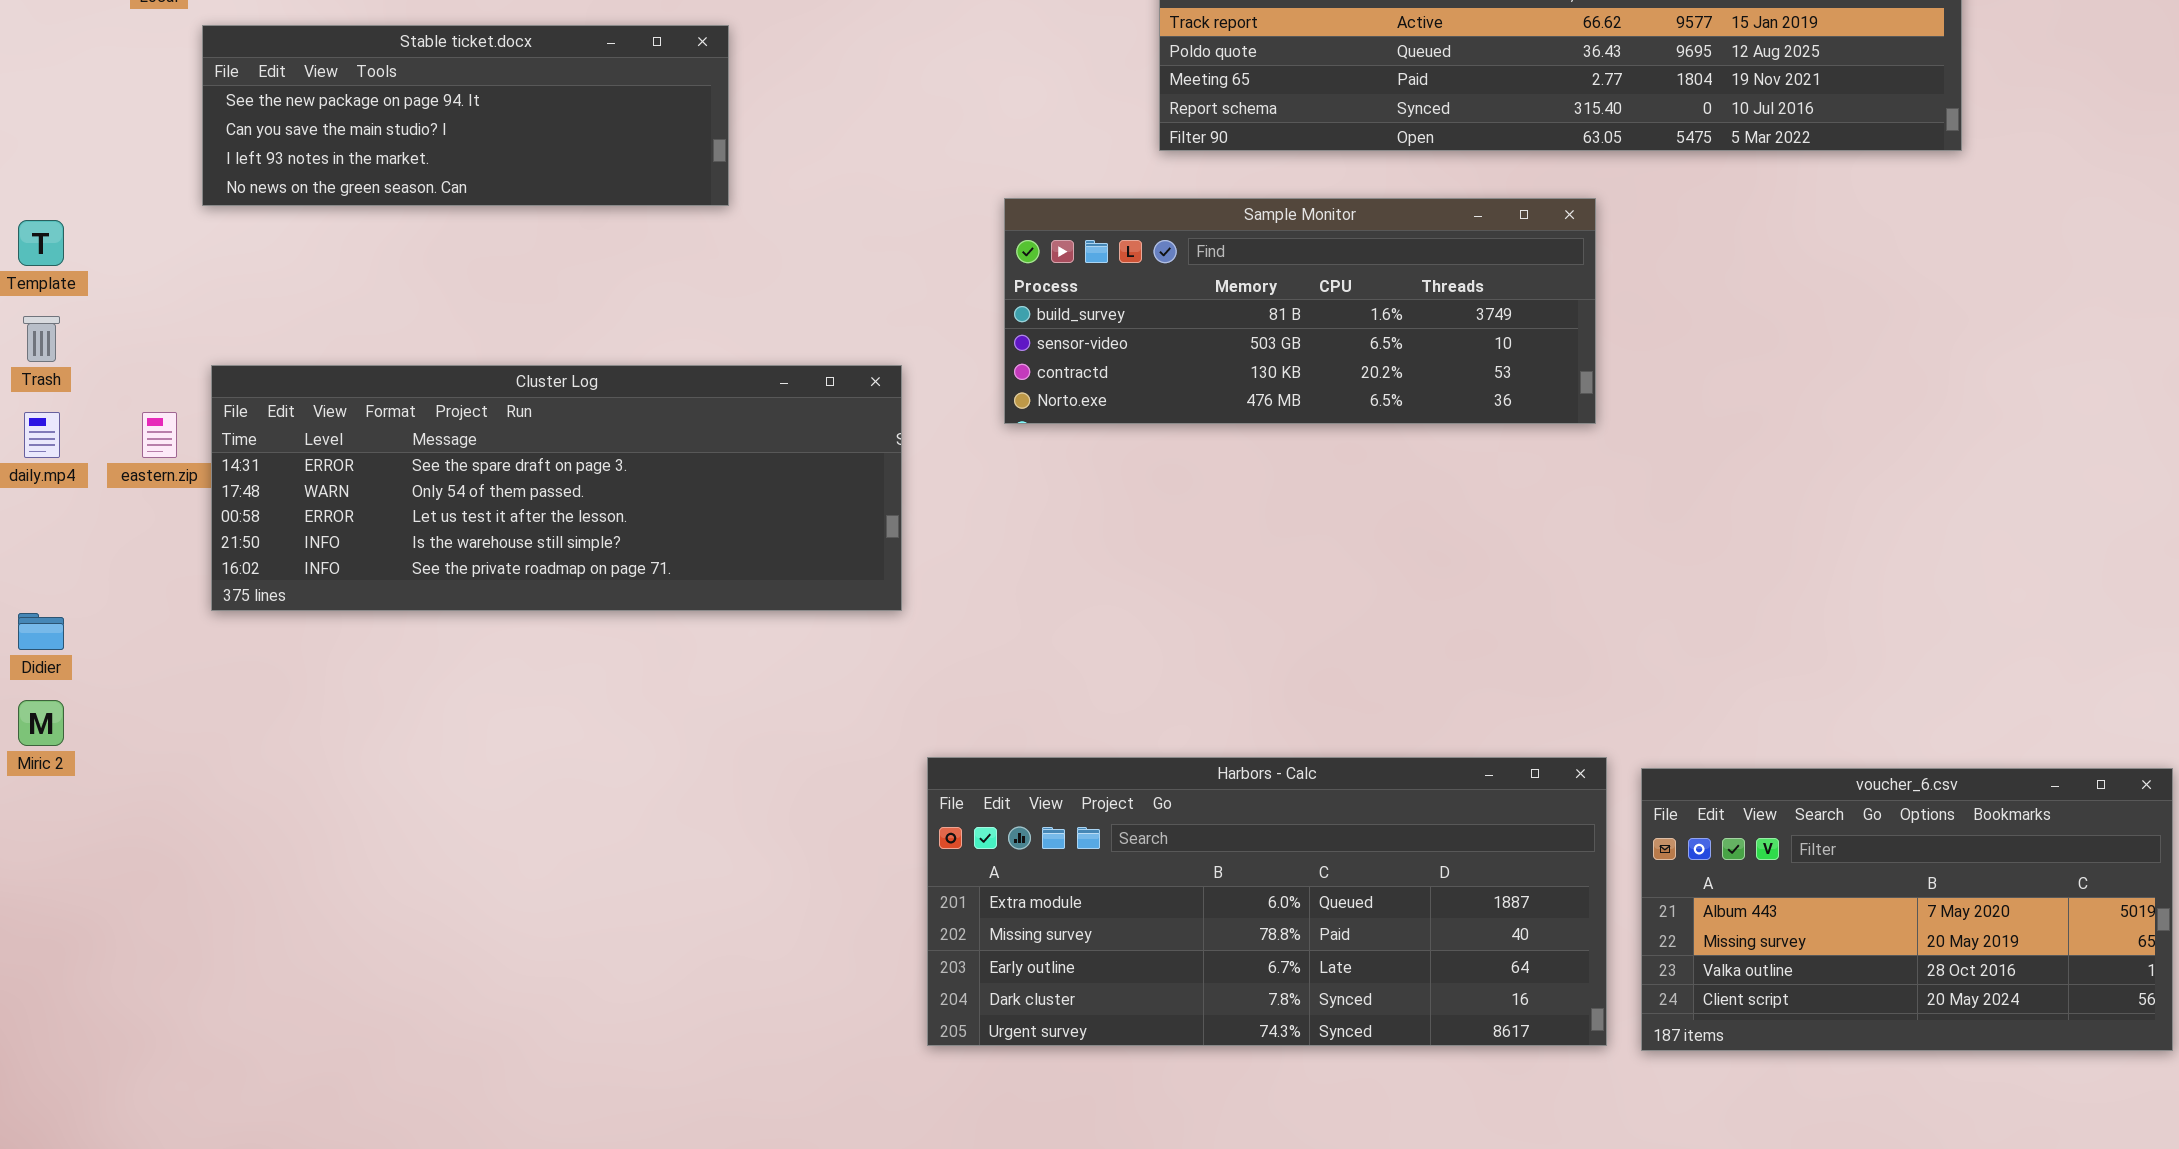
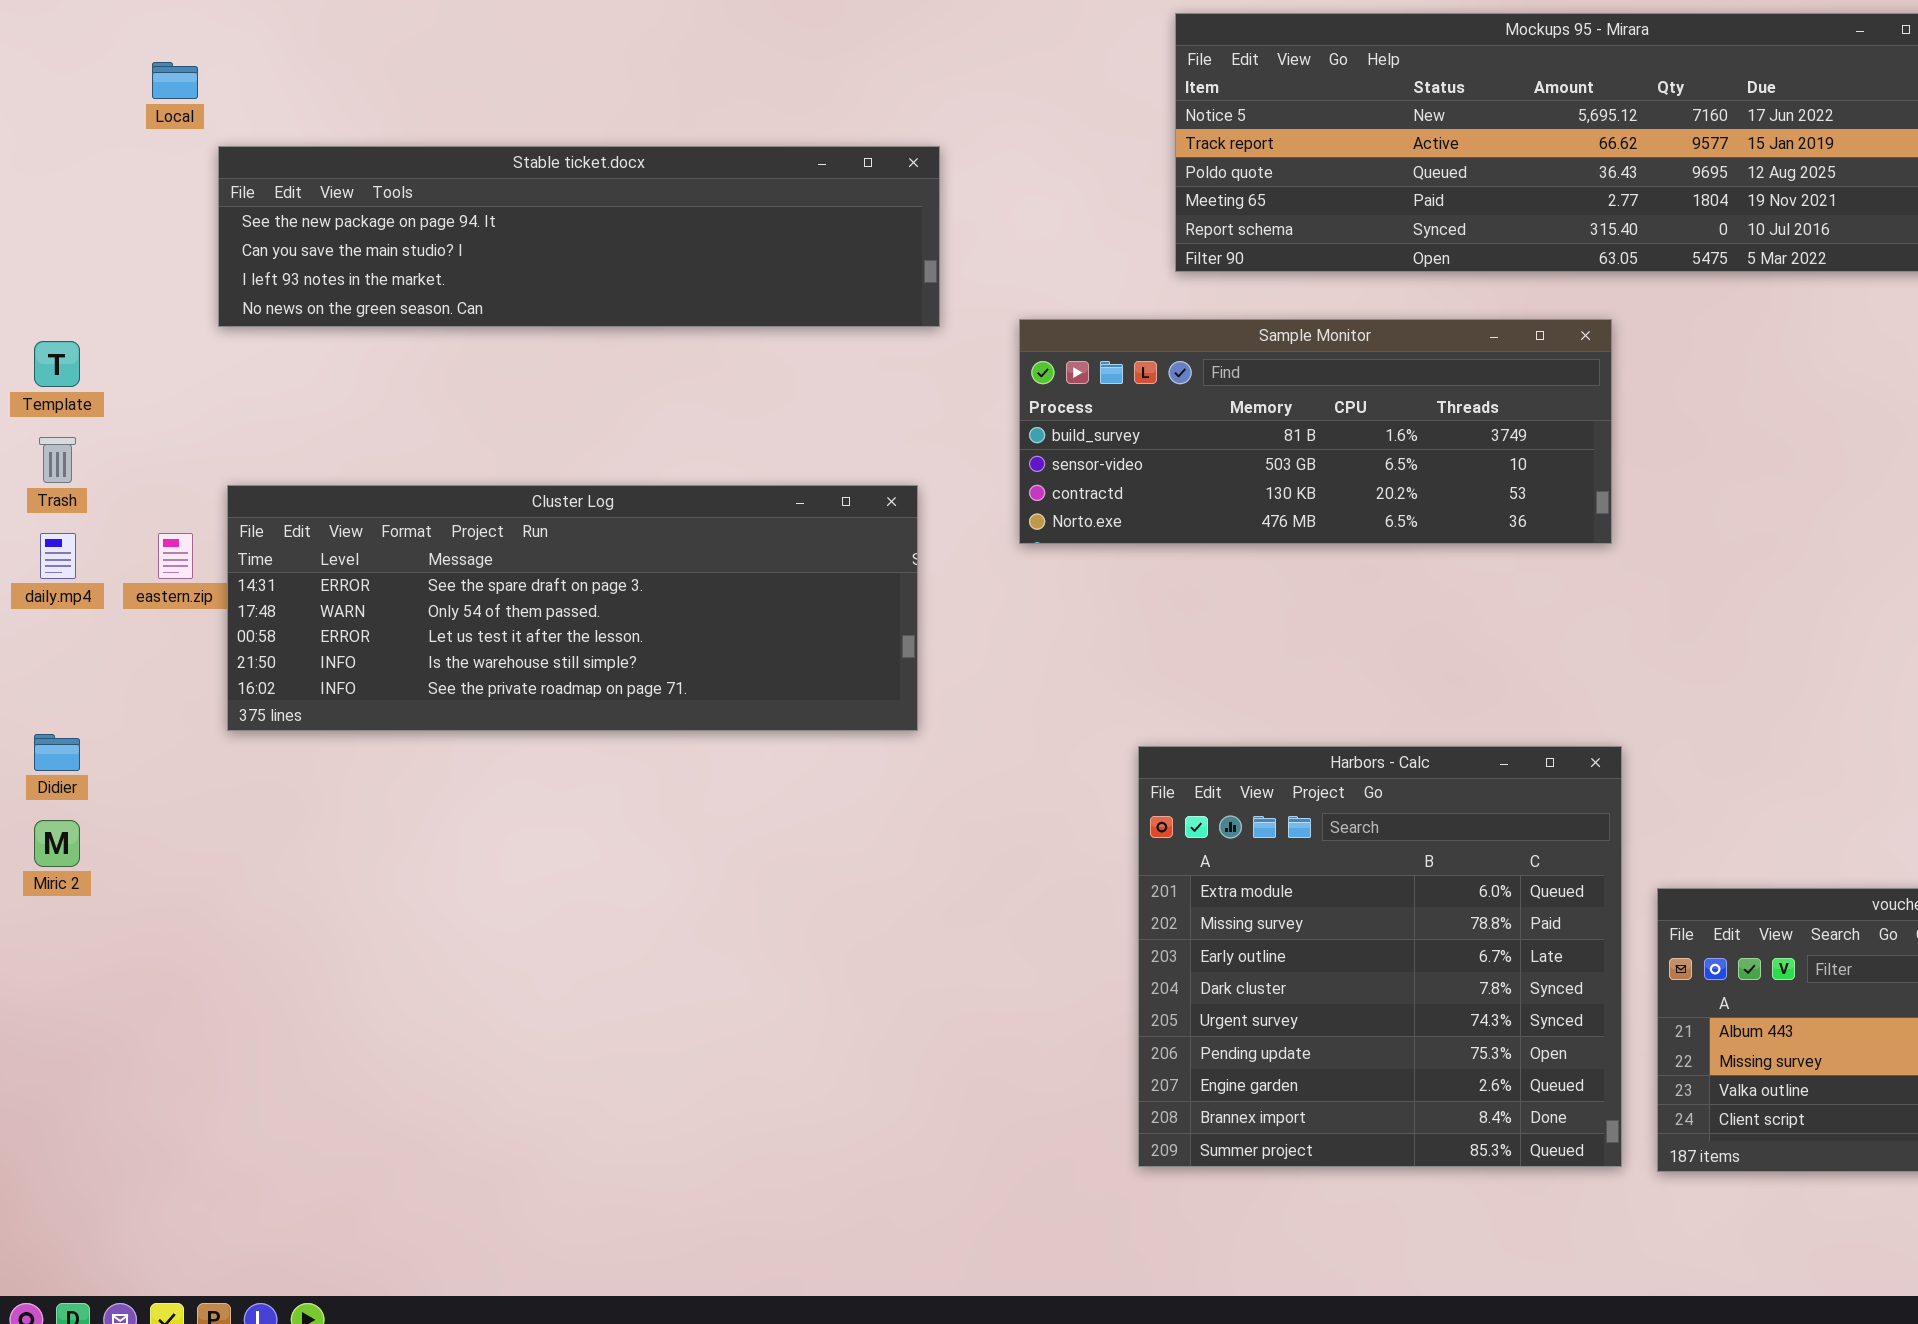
Stable ticket.docx: [202,25,729,206] -> [218,146,940,327], resized
Harbors - Calc: [927,757,1607,1046] -> [1138,746,1622,1167], resized

